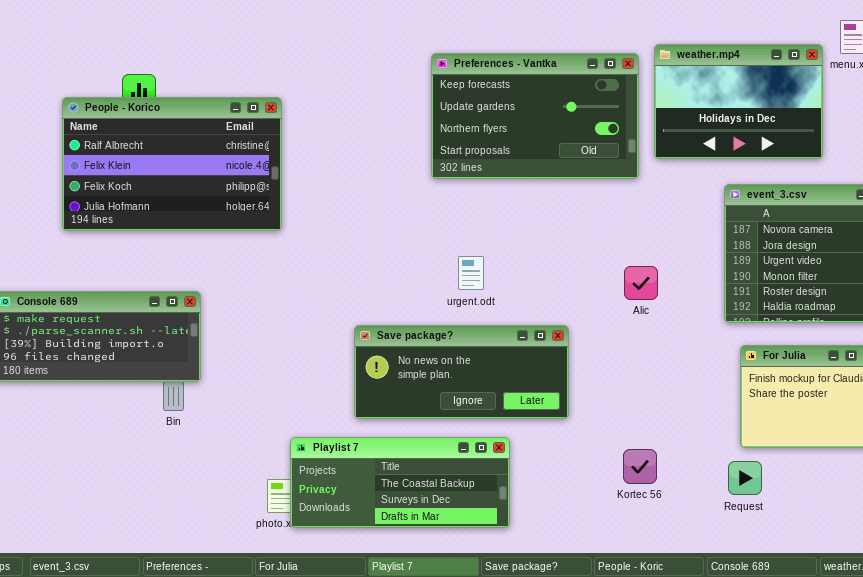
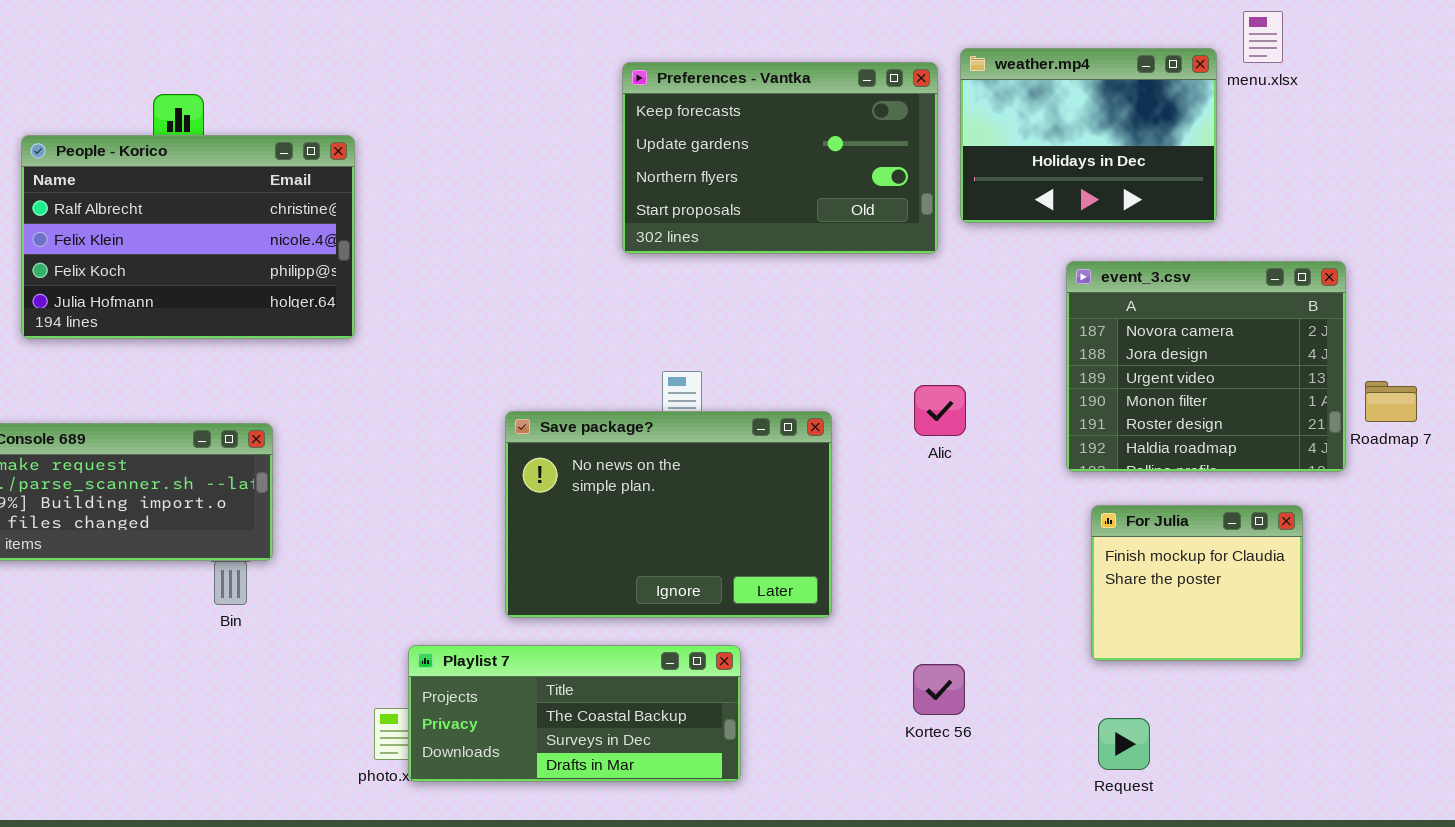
People - Korico: [62,97,282,231] -> [21,135,355,339], moved
Save package?: [354,325,569,419] -> [505,411,832,618], resized
Request: [728,461,762,495] -> [1098,718,1150,770], moved

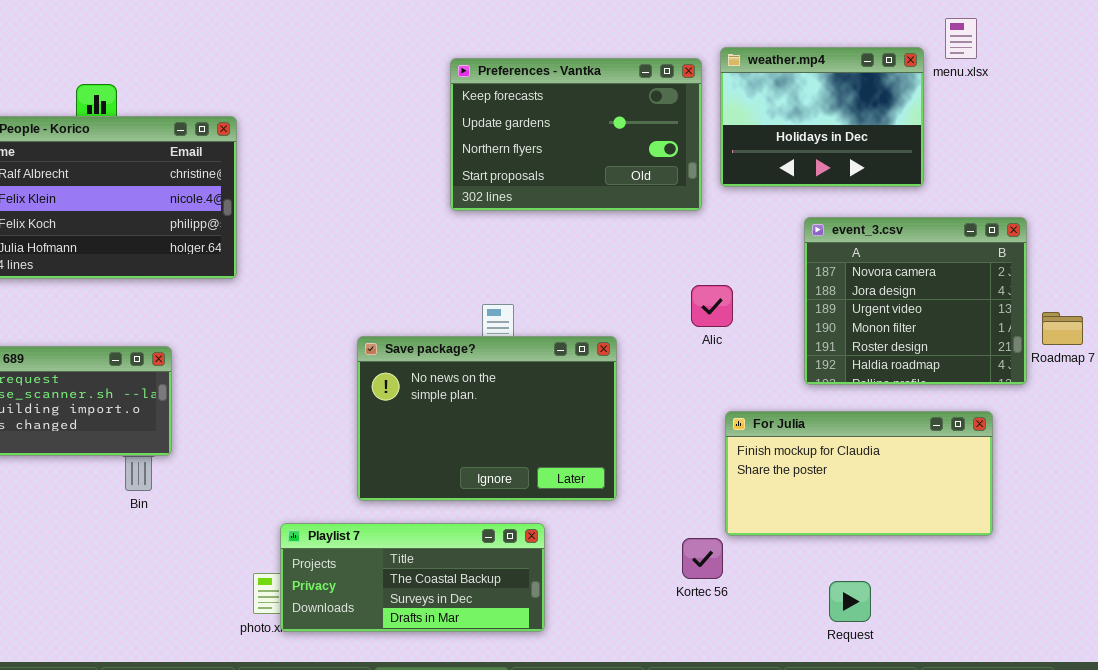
Alic: [914,385,966,436] -> [691,285,733,327], moved
For Julia: [1091,505,1303,661] -> [725,411,993,536], resized

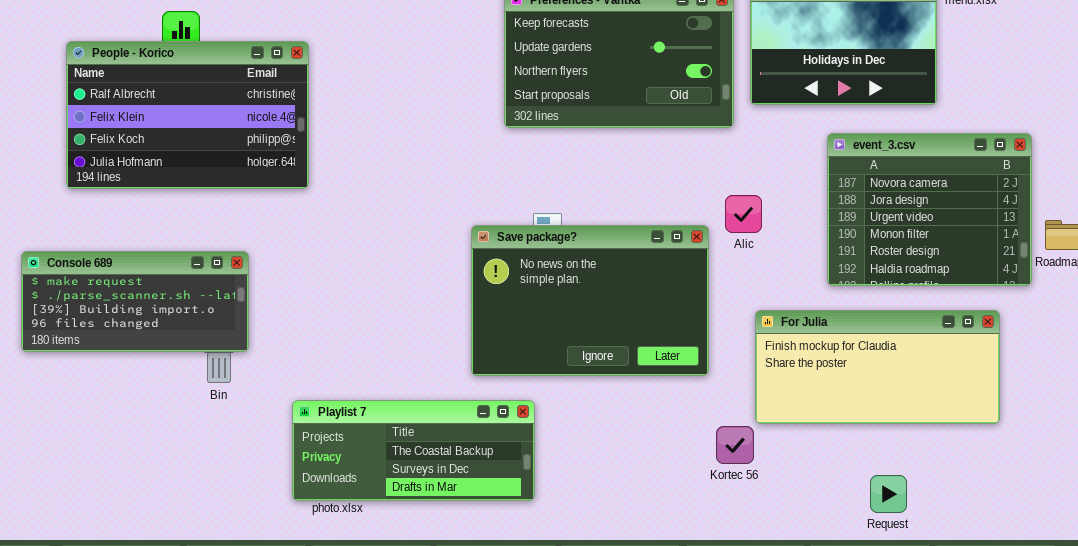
Save package?: [357,336,617,501] -> [471,225,709,376], moved
Playlist 7: [280,523,545,632] -> [292,400,535,501], moved
Request: [829,581,871,622] -> [870,475,907,513], moved

